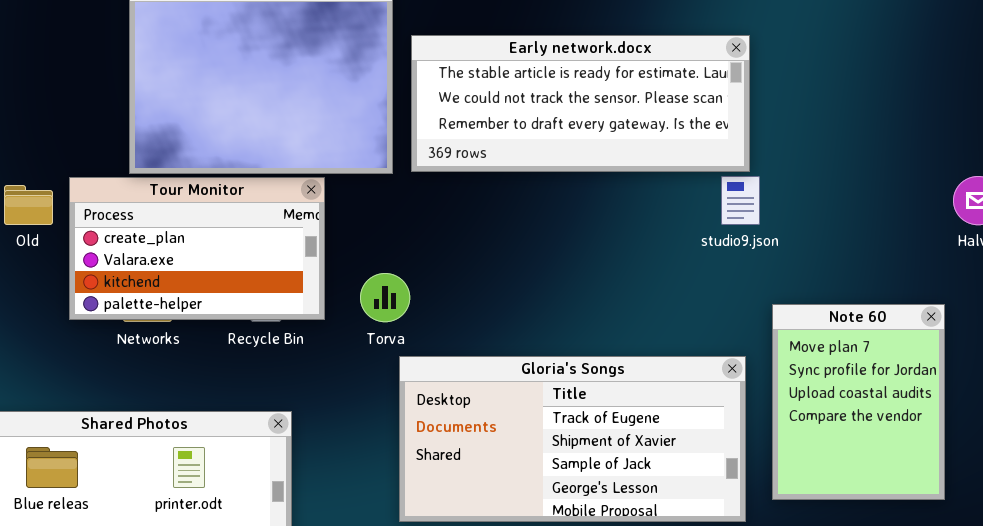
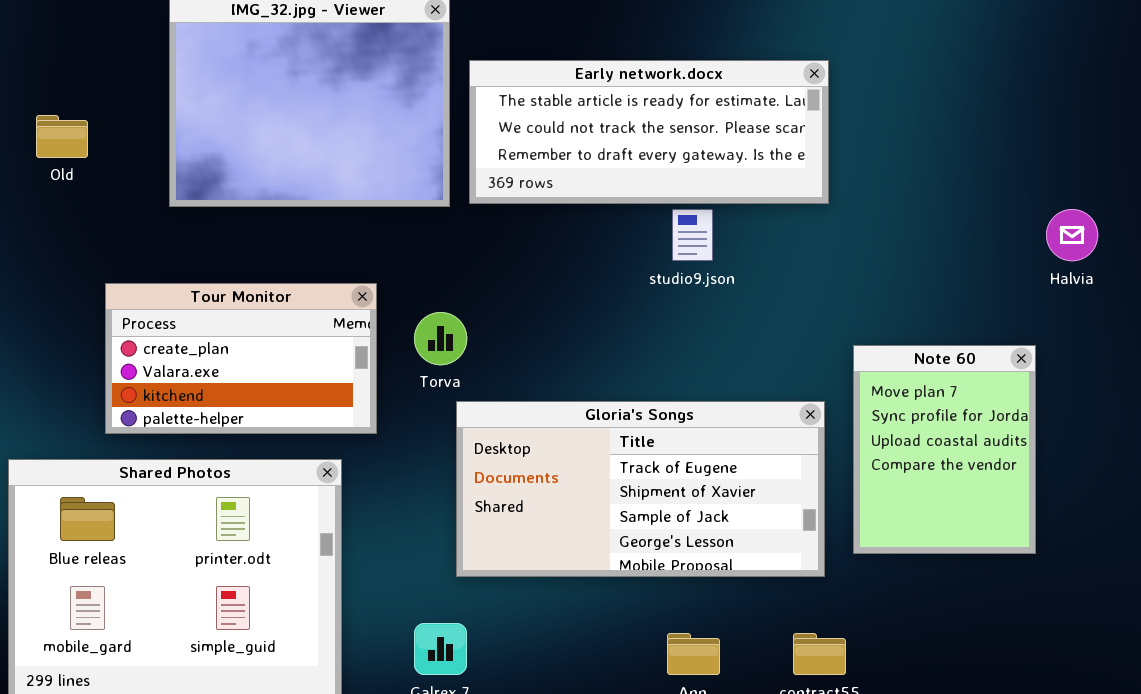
studio9.json: [721,176,760,225] -> [672,209,713,261], moved
Tour Monitor: [69,177,325,320] -> [105,283,377,434], moved
Old: [4,185,53,225] -> [36,115,88,158], moved

